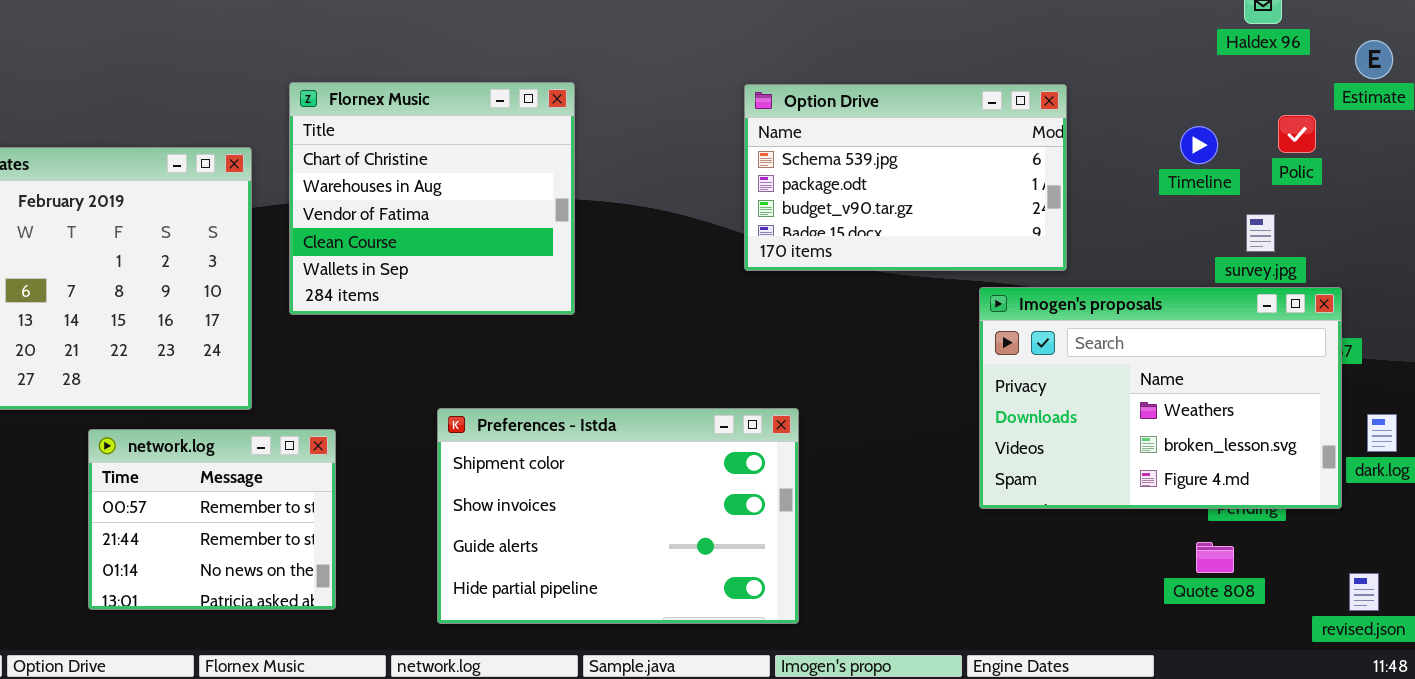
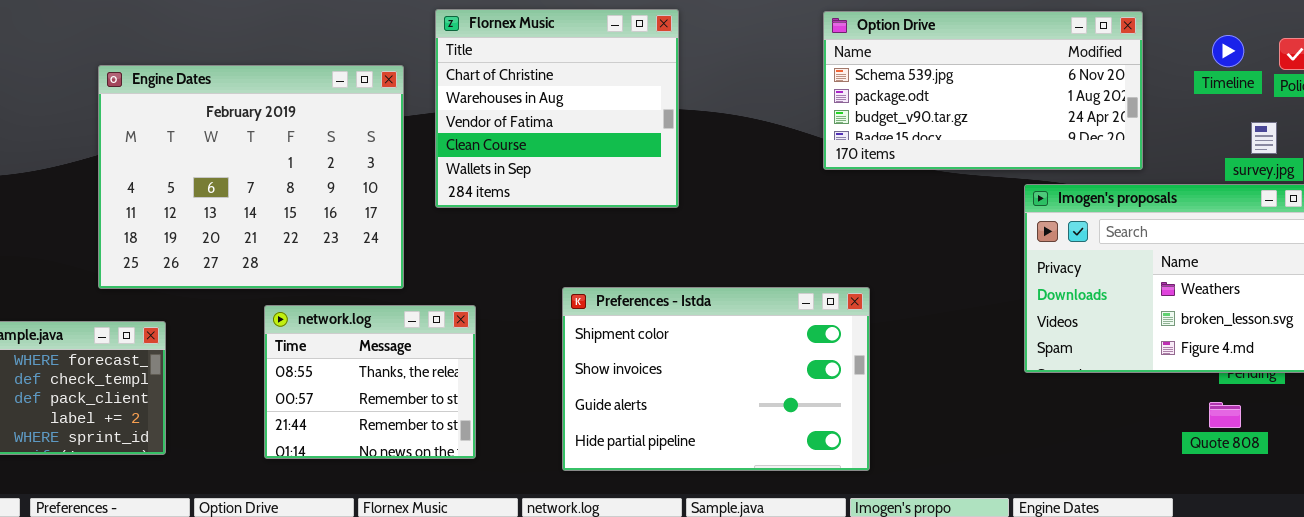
Option Drive: [744,84,1067,271] -> [823,11,1143,170], resized
Timeline: [1180,126,1218,164] -> [1212,35,1244,67], moved
network.log: [88,429,336,610] -> [264,305,476,459], scrolled up 1 row

